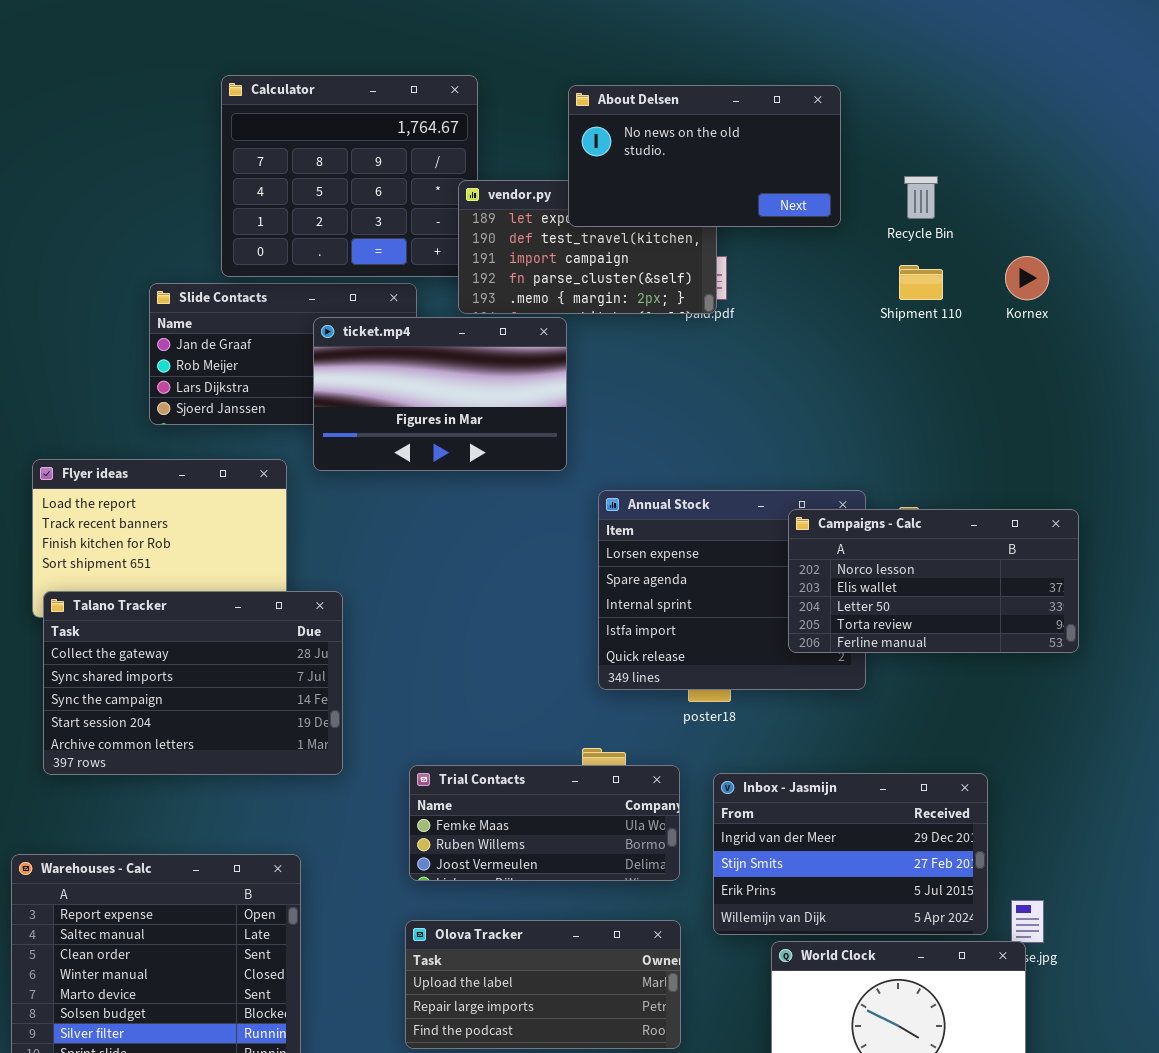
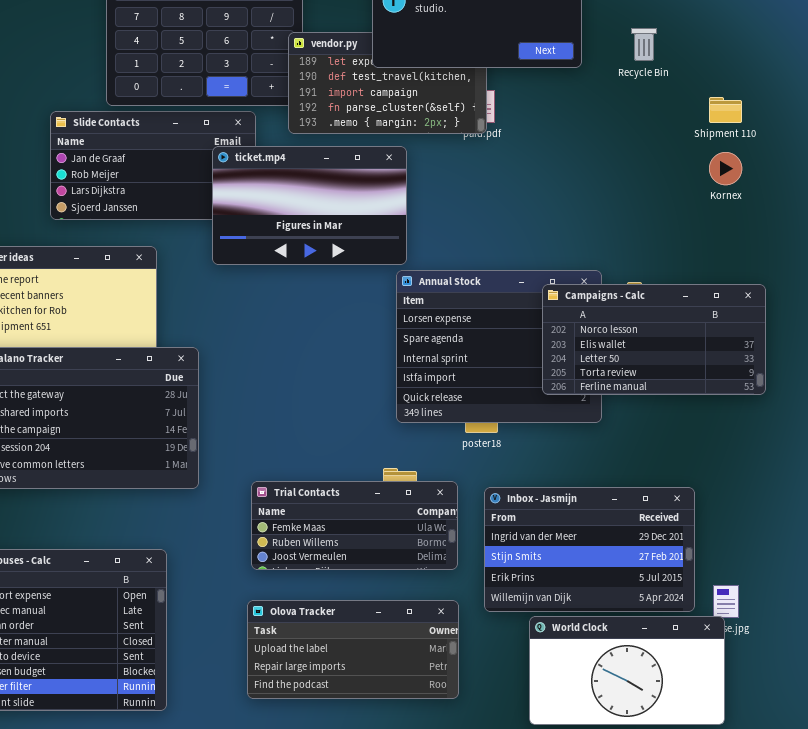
Kornex: [1005,256,1049,300] -> [709,152,742,185], moved
Shipment 110: [899,265,943,300] -> [709,97,742,123], moved
ticket.mp4: [313,317,567,471] -> [212,146,407,265], moved

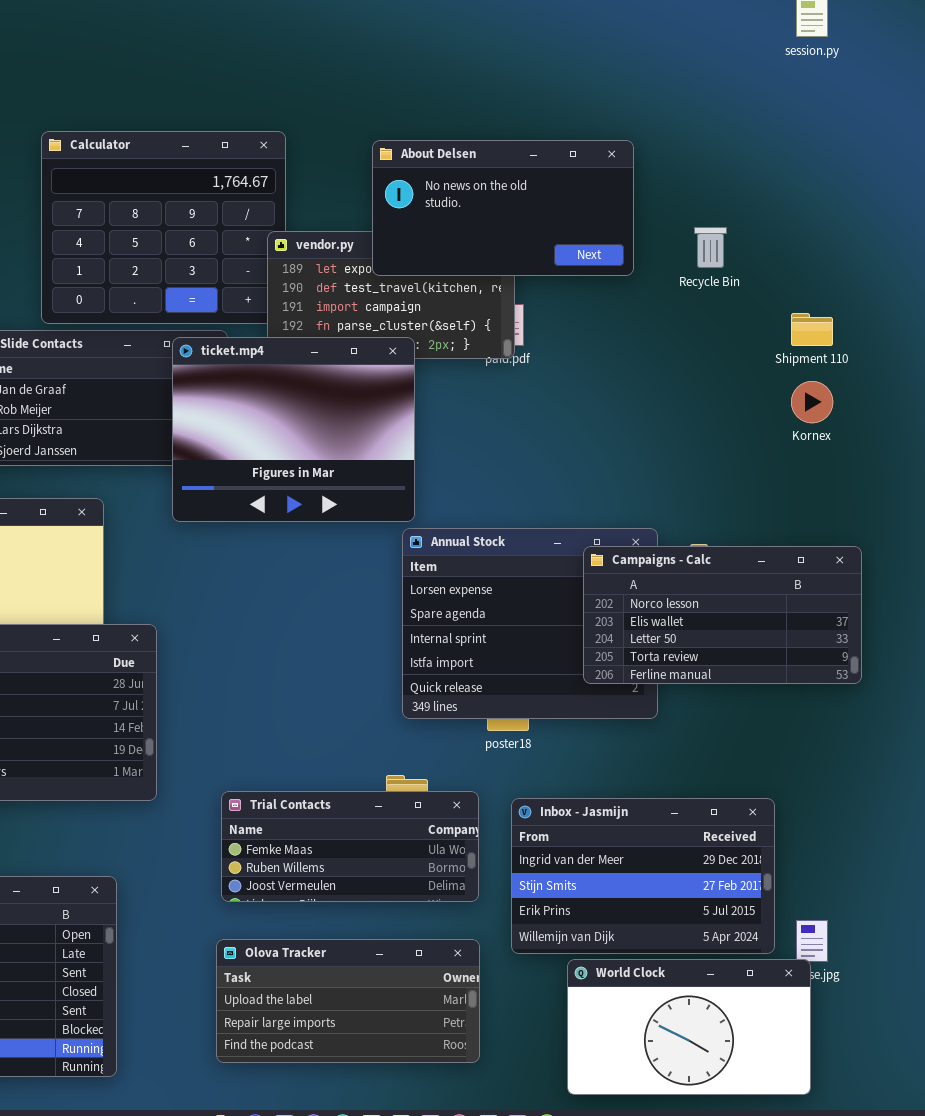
ticket.mp4: [212,146,407,265] -> [172,337,415,522], resized

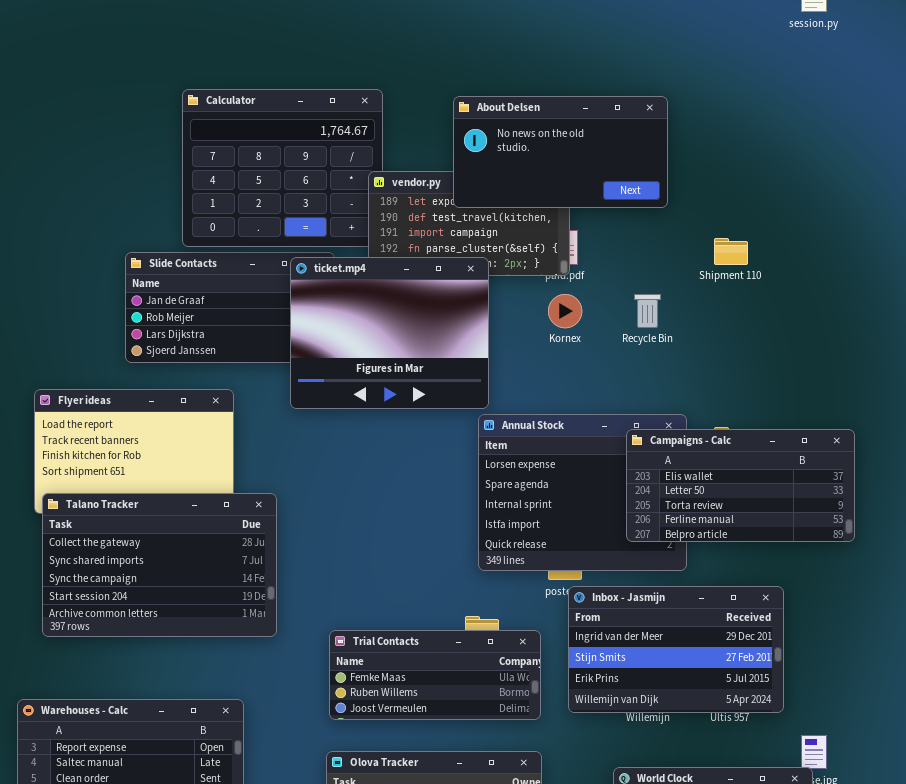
Recycle Bin: [694,227,727,268] -> [634,294,661,328], moved
Shipment 110: [791,313,833,346] -> [714,238,748,265], moved
Kornex: [791,381,833,423] -> [548,294,582,328], moved
Campaigns - Calc: [583,546,862,684] -> [626,429,855,542], scrolled down 1 row
Inbox - Jasmijn: [511,798,775,954] -> [568,586,784,713], moved

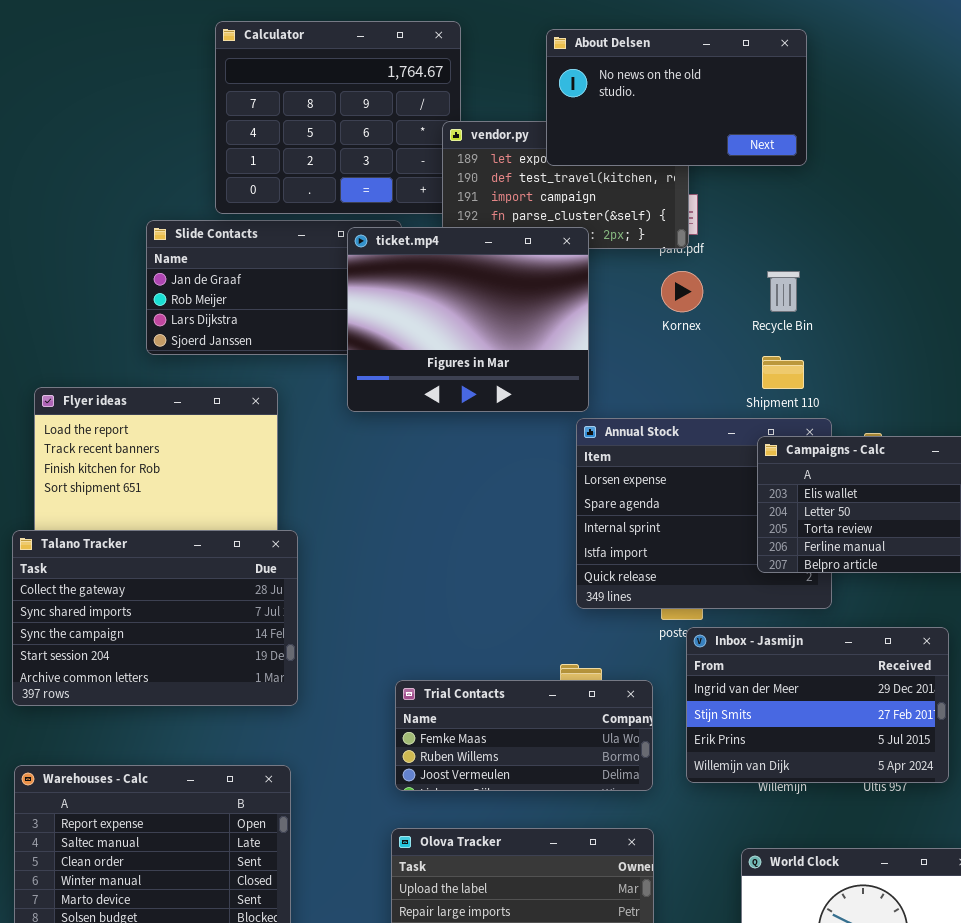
Shipment 110: [714,238,748,265] -> [762,356,804,389], moved
Talano Tracker: [42,493,277,637] -> [12,530,298,706], moved

